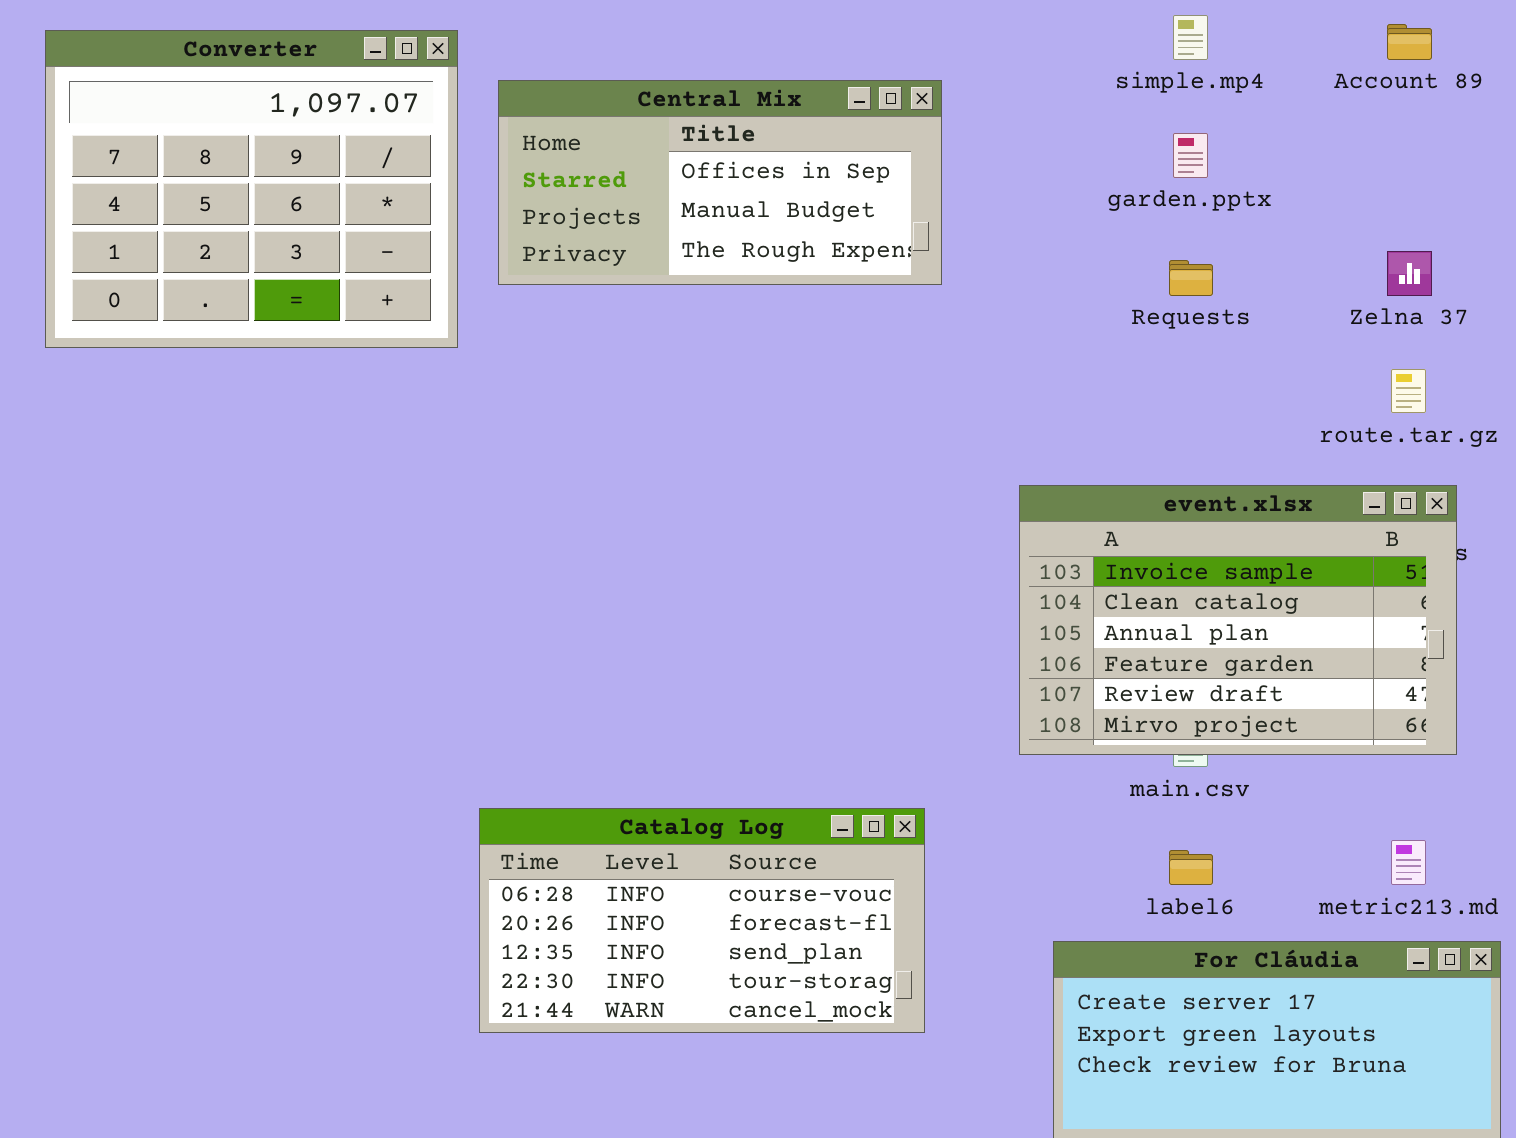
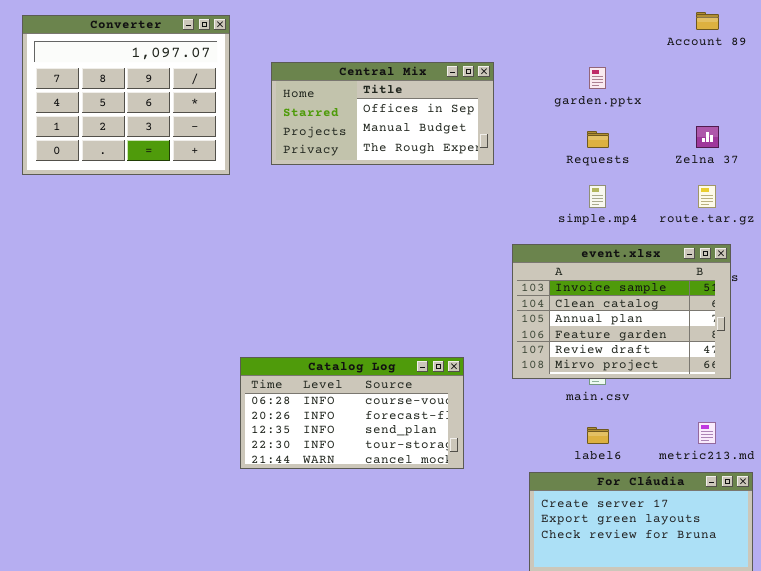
simple.mp4: [1173,15,1208,60] -> [589,185,606,208], moved
Central Mix: [498,80,942,285] -> [271,62,494,165], moved
Catalog Log: [479,808,925,1033] -> [240,357,464,469], moved

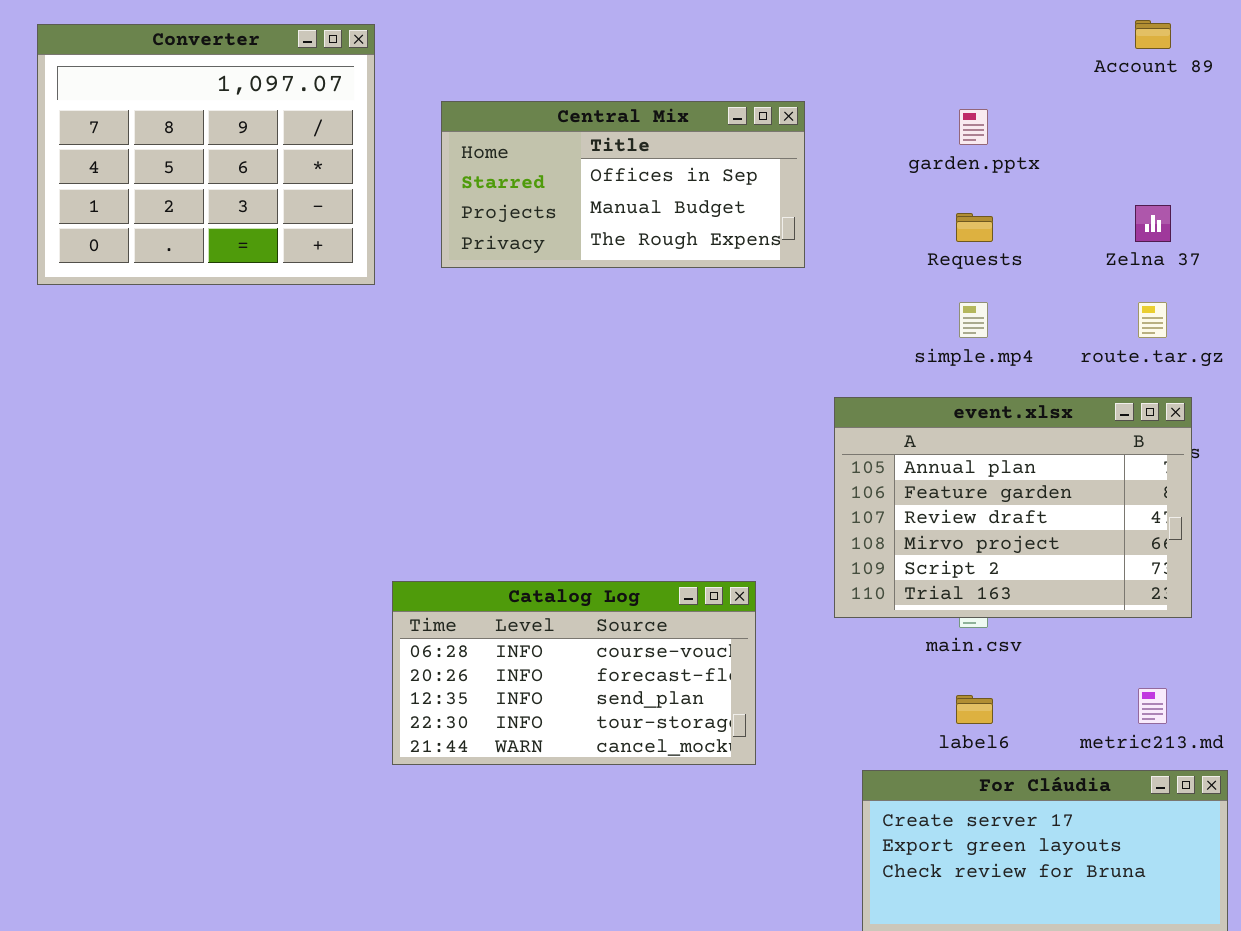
event.xlsx: [512,244,731,379] -> [834,397,1192,618], scrolled down 2 rows

